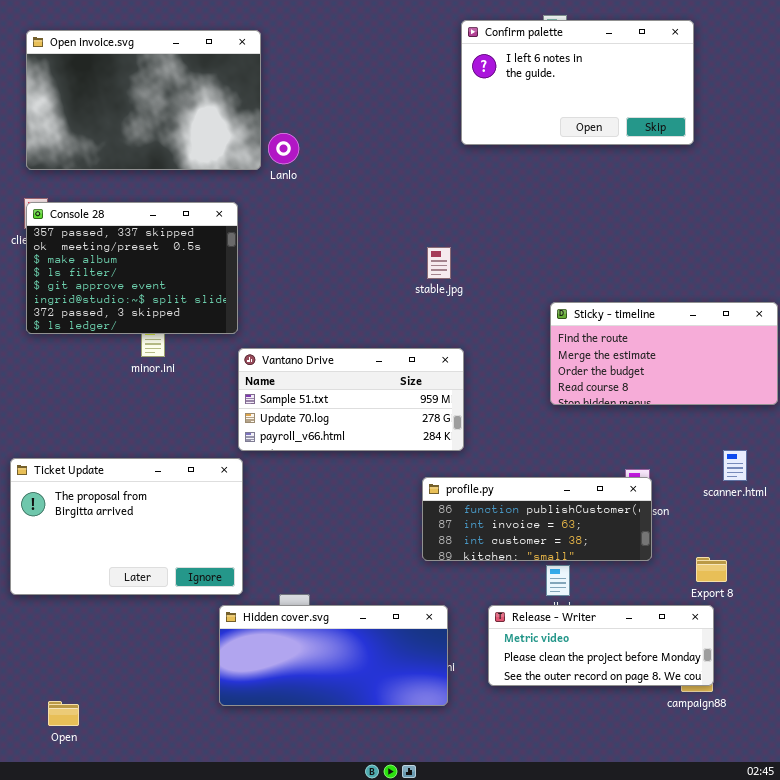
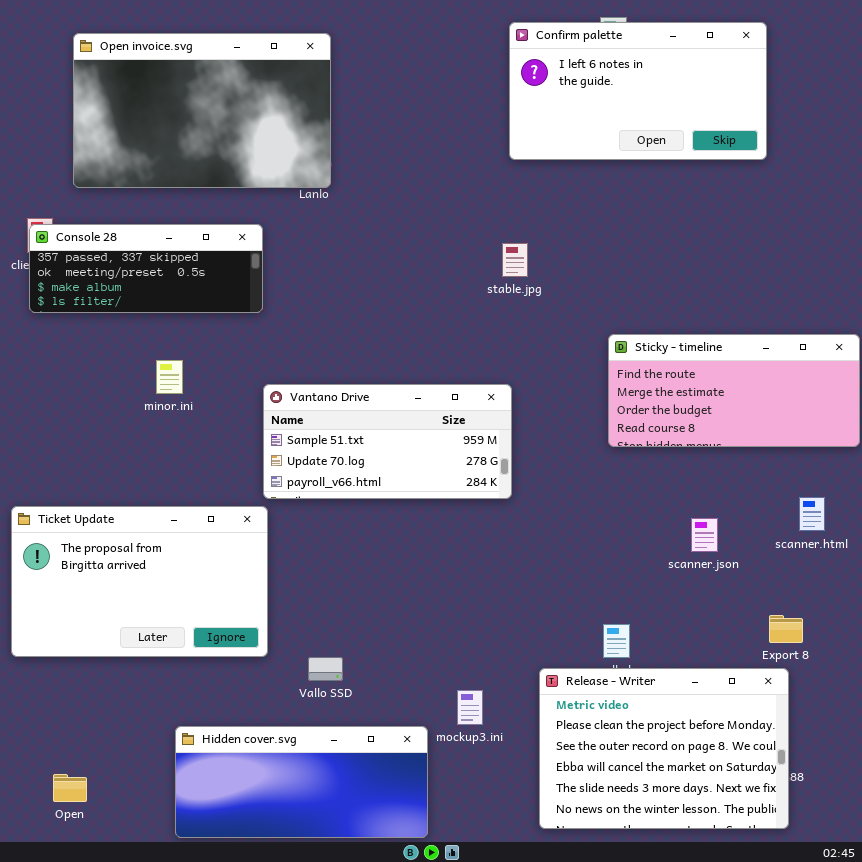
Open invoice.svg: [26,30,261,170] -> [73,33,331,188], moved
Console 28: [26,202,238,334] -> [29,224,263,313], resized
stable.jpg: [427,247,451,279] -> [502,243,528,277], moved
profile.py: [422,477,652,561] -> none, closed
Hidden cover.svg: [219,605,448,706] -> [175,726,428,838], moved
Release - Writer: [488,605,714,686] -> [539,668,789,829], resized

